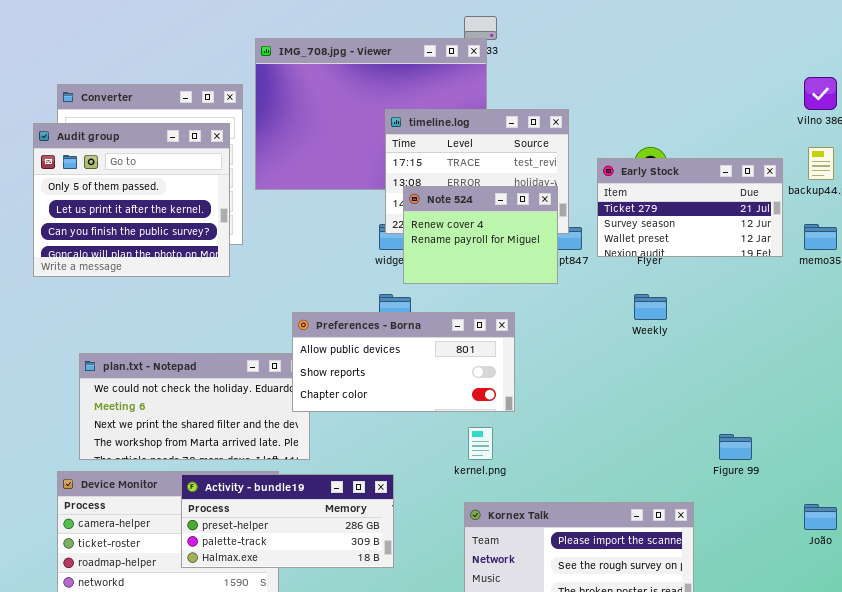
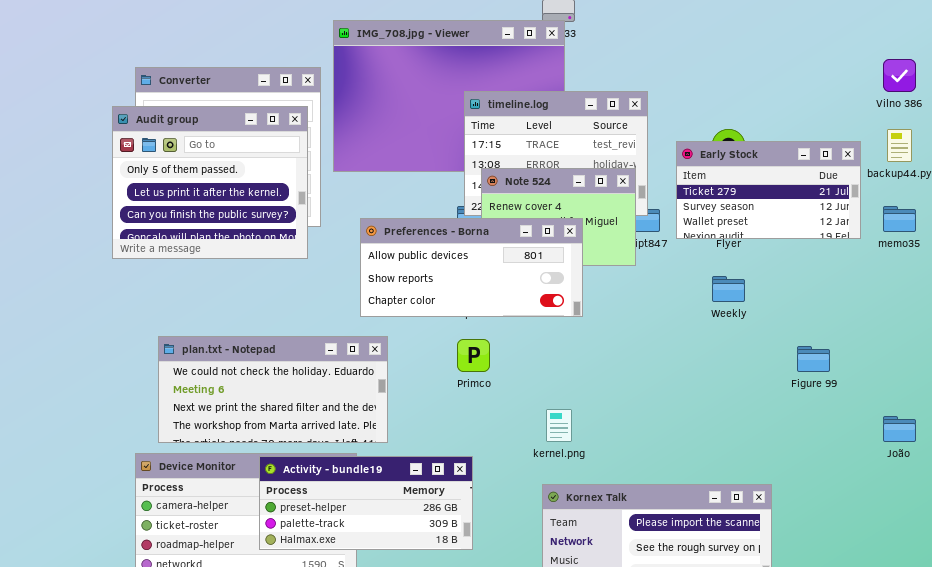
Preferences - Borna: [292,312,515,412] -> [360,218,583,317], moved
Figure 99: [719,434,752,460] -> [797,346,830,372], moved
João: [804,504,837,530] -> [883,416,916,442], moved

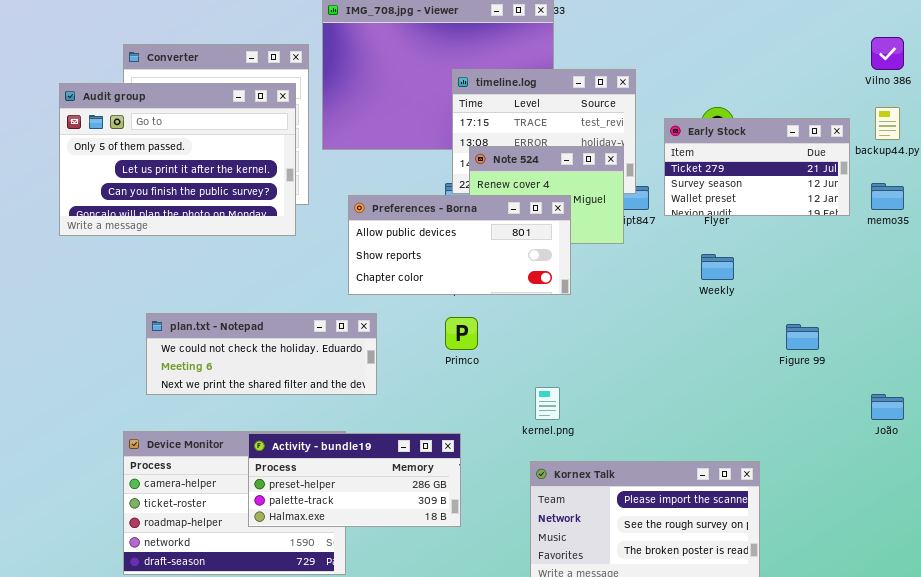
Audit group: [112,106,308,259] -> [59,83,296,236], resized
plan.txt - Notepad: [158,336,388,443] -> [146,313,377,395], resized

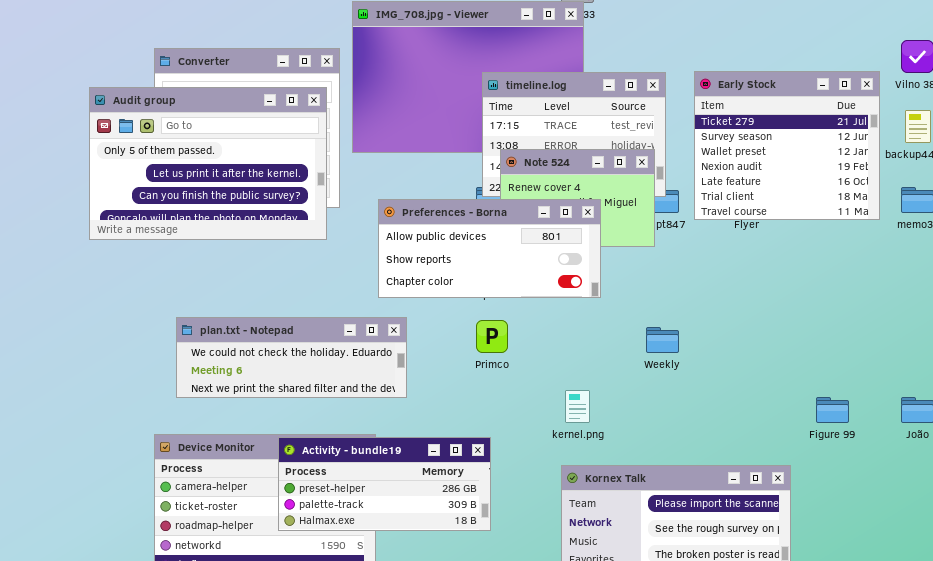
Early Stock: [664,118,850,216] -> [694,71,880,220], resized
Weekly: [701,254,734,280] -> [646,327,679,353], moved
Figure 99: [786,324,819,350] -> [816,397,849,423], moved

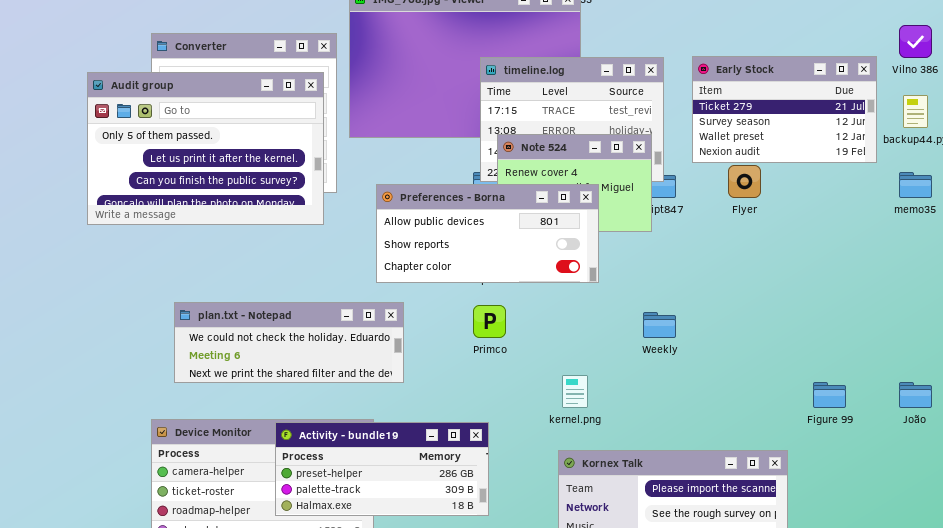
Early Stock: [694,71,880,220] -> [692,56,877,163], resized

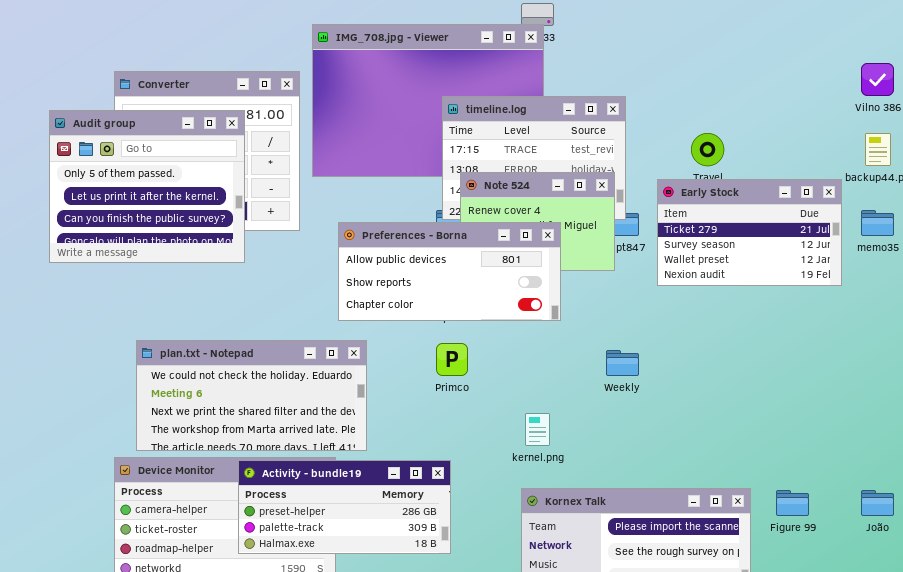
Early Stock: [692,56,877,163] -> [657,179,842,286], moved
Audit group: [87,72,324,225] -> [49,110,245,263], resized
plan.txt - Notepad: [174,302,404,383] -> [136,340,367,451], resized
Figure 99: [813,382,846,408] -> [776,490,809,516], moved
João: [899,382,932,408] -> [861,490,894,516], moved

